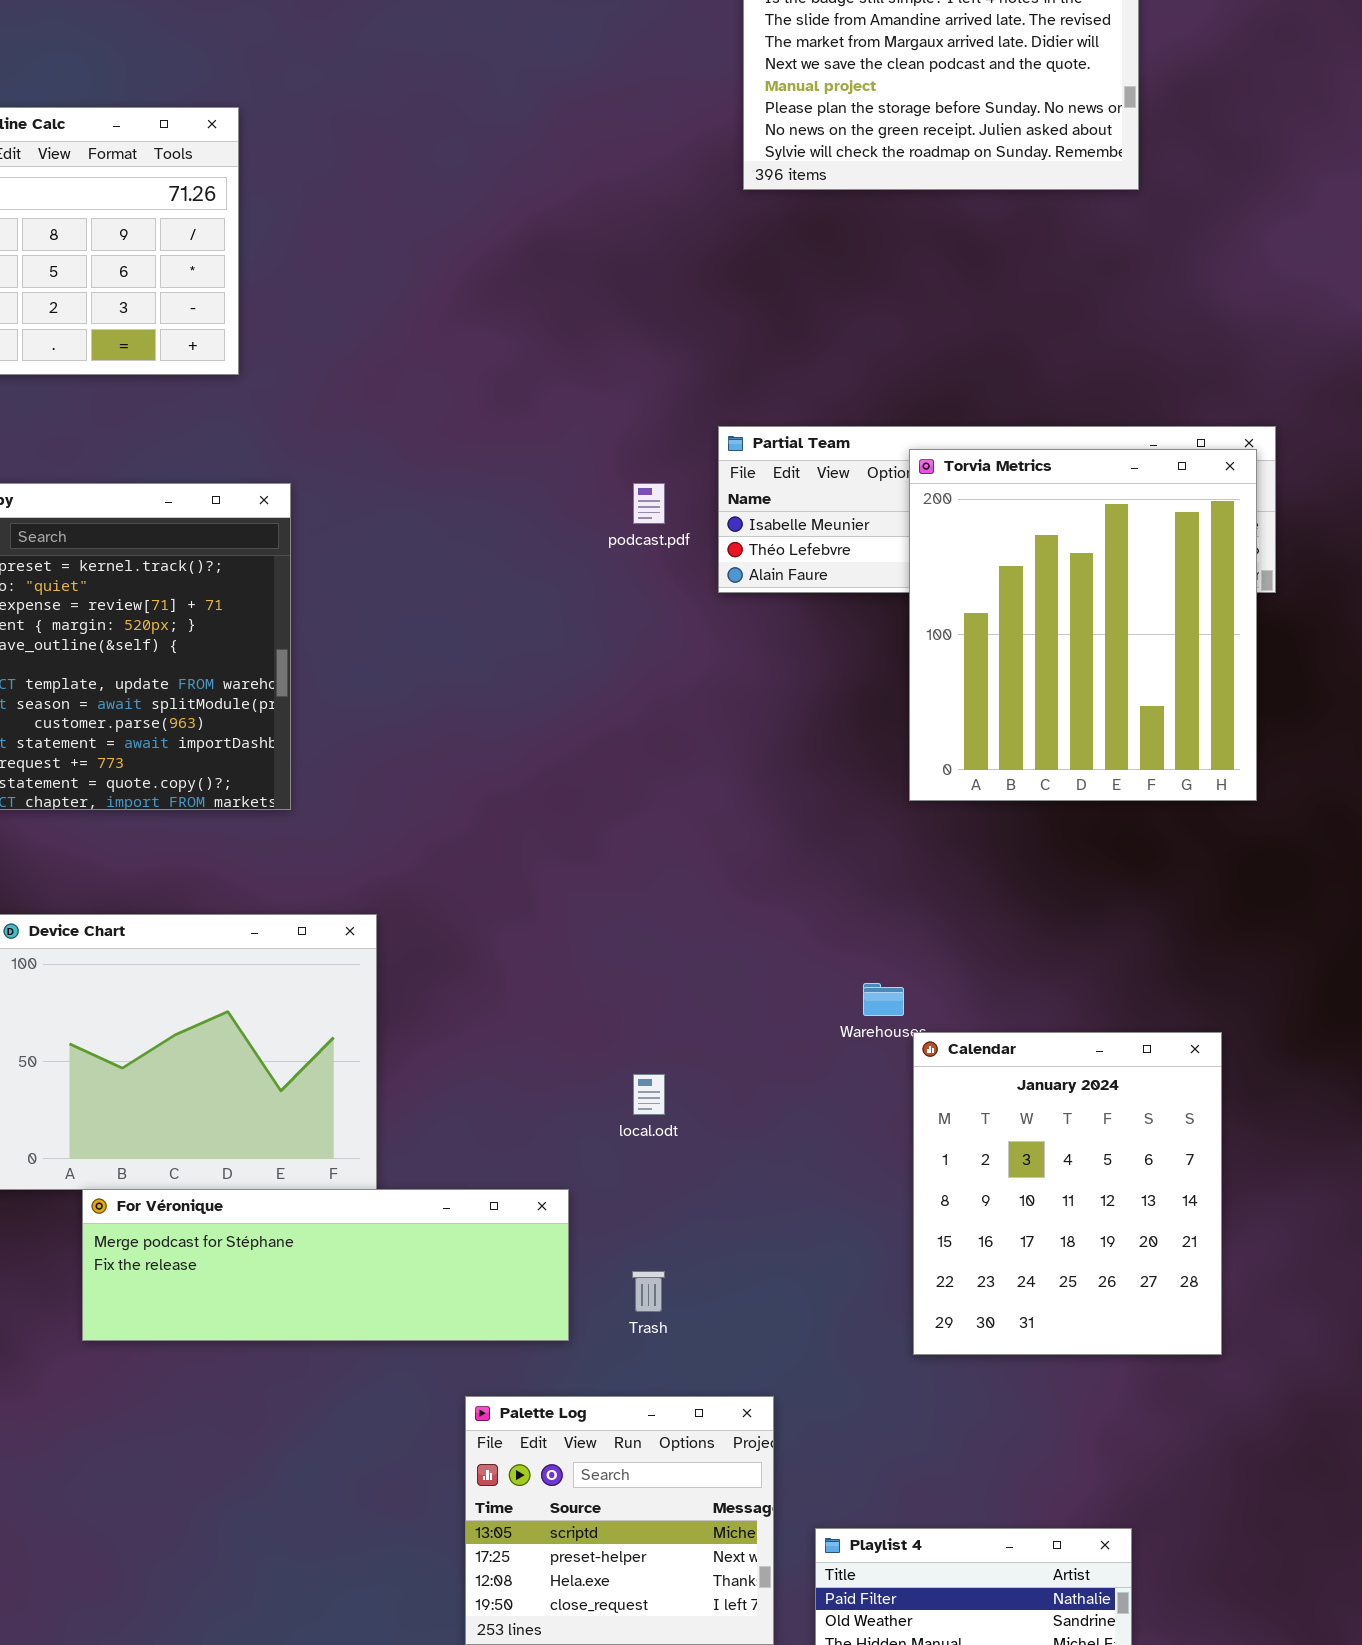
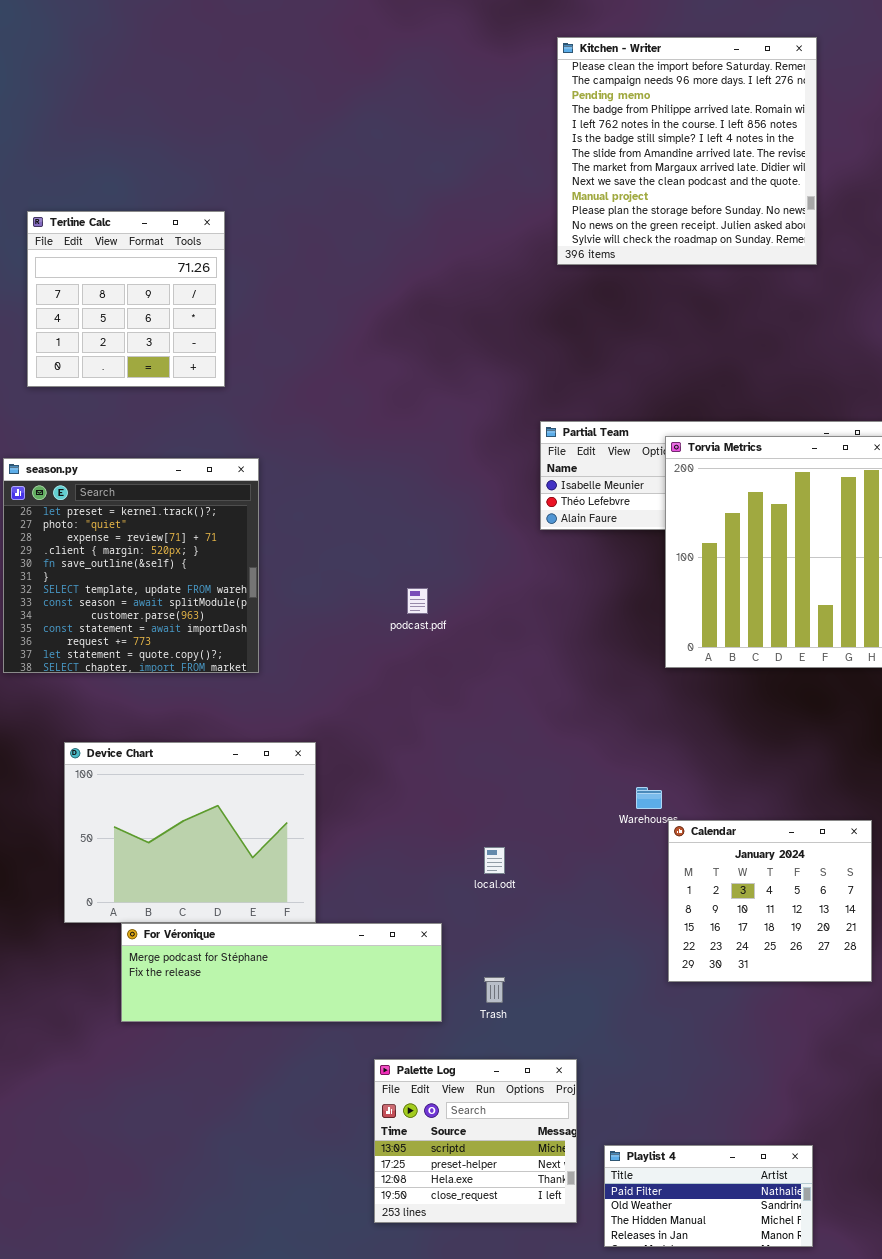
podcast.pdf: [633,483,665,524] -> [407,588,428,614], moved
Calendar: [913,1032,1222,1355] -> [668,820,872,982], resized

